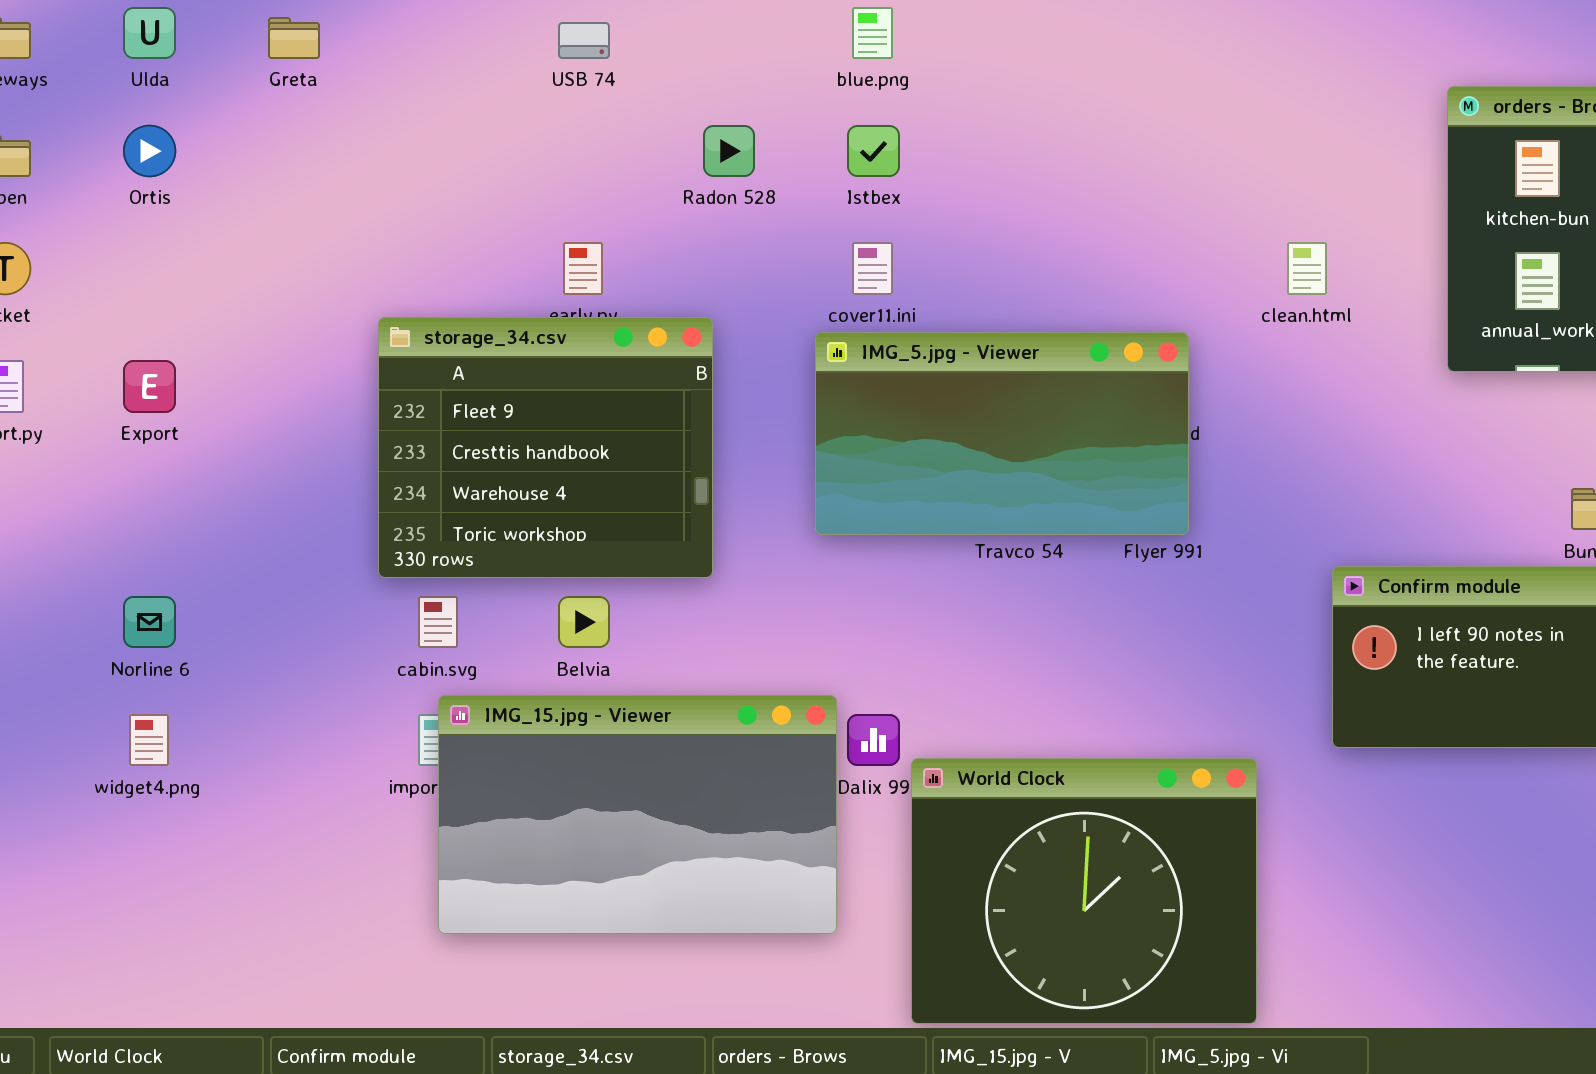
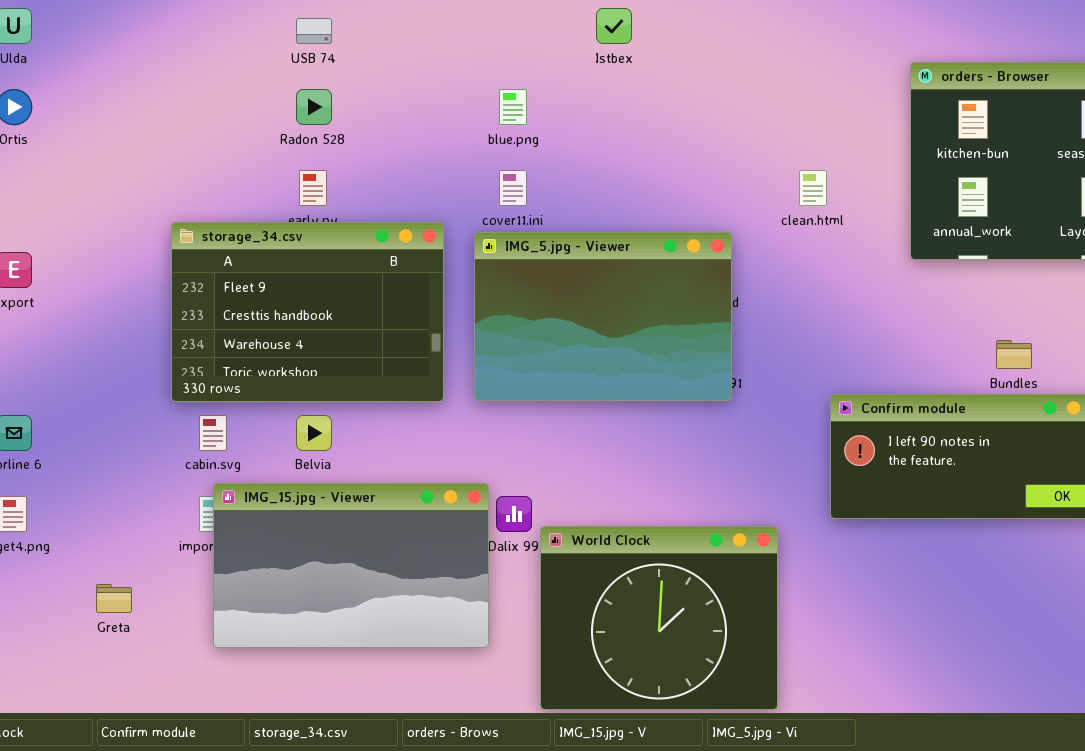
blue.png: [852,7,893,59] -> [499,89,527,125], moved
Greta: [268,17,320,59] -> [96,584,132,613], moved
Radon 528: [703,125,755,177] -> [296,89,332,125], moved
Istbex: [847,125,900,177] -> [596,8,632,44], moved
storage_34.csv: [378,317,713,578] -> [171,222,444,402], resized
IMG_5.jpg - Viewer: [815,332,1189,535] -> [474,232,732,401], resized

